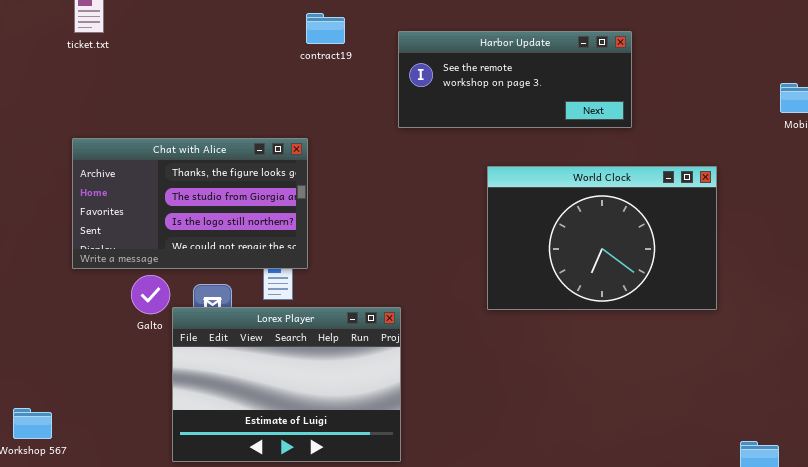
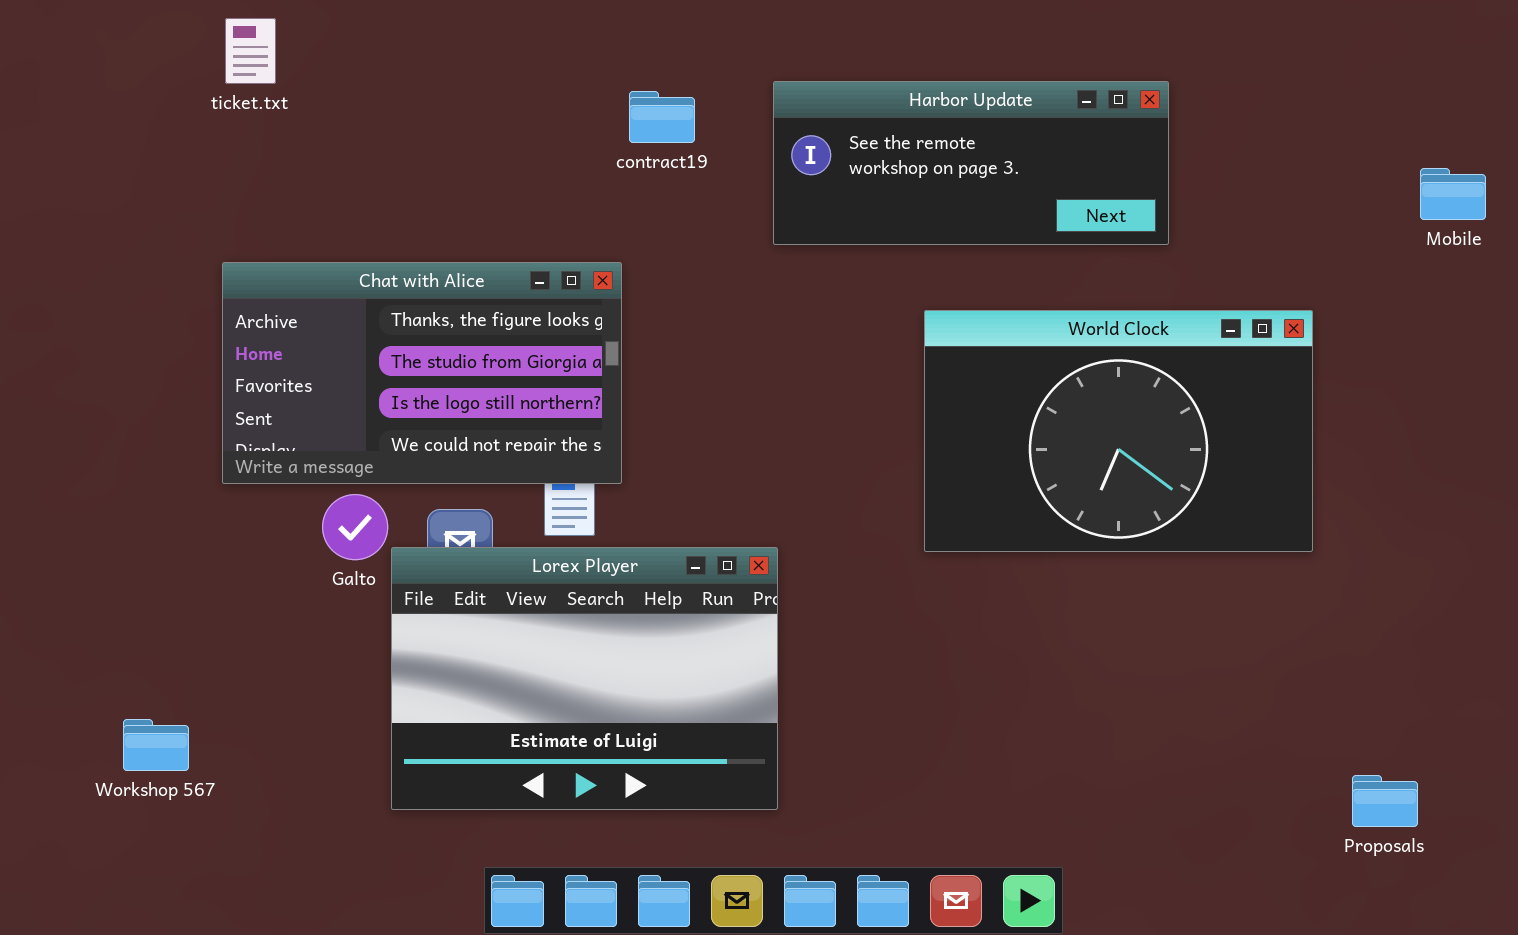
contract19: [306,13,345,44] -> [629,91,695,143], moved

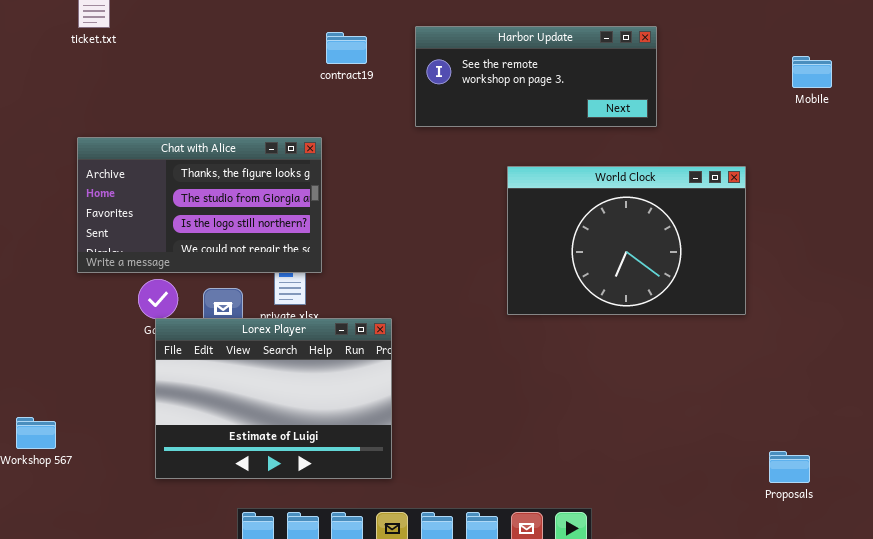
Mobile: [1420,168,1486,220] -> [792,56,832,88], moved
Lorex Player: [391,547,778,810] -> [155,318,392,479], moved

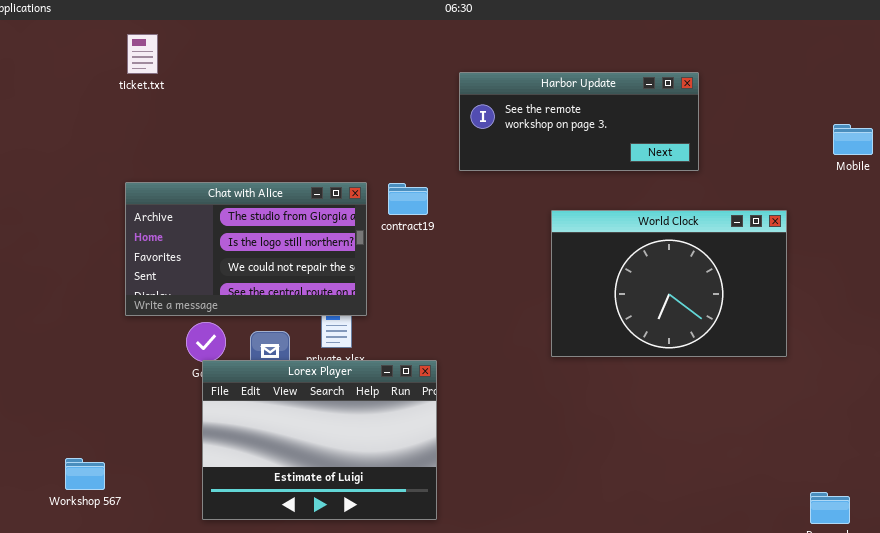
contract19: [326,32,367,64] -> [388,183,428,215], moved
Mobile: [792,56,832,88] -> [833,124,873,155], moved
Chat with Alice: [77,137,322,273] -> [125,182,367,316], scrolled down 1 row

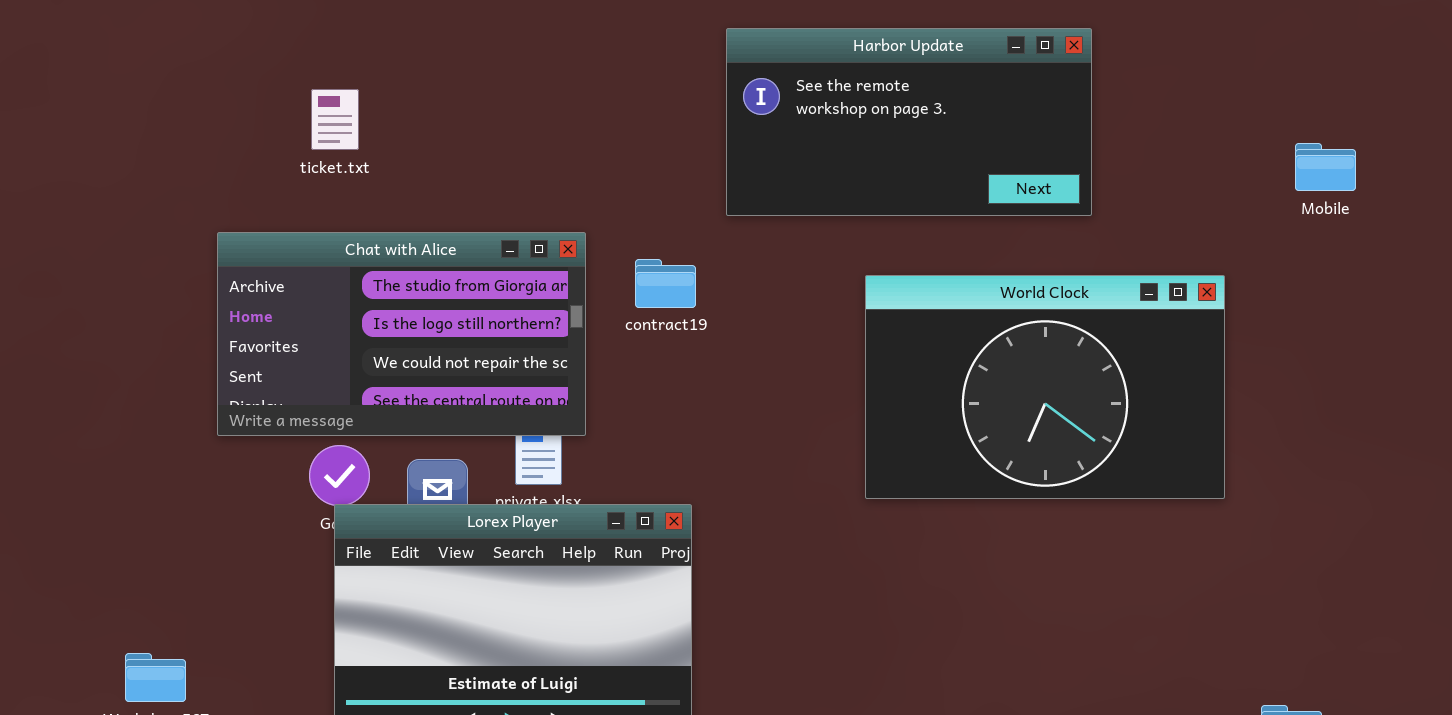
ticket.txt: [127,34,158,74] -> [311,89,359,150], moved
Harbor Update: [459,72,699,171] -> [726,28,1092,216], resized
contract19: [388,183,428,215] -> [635,259,696,308], moved

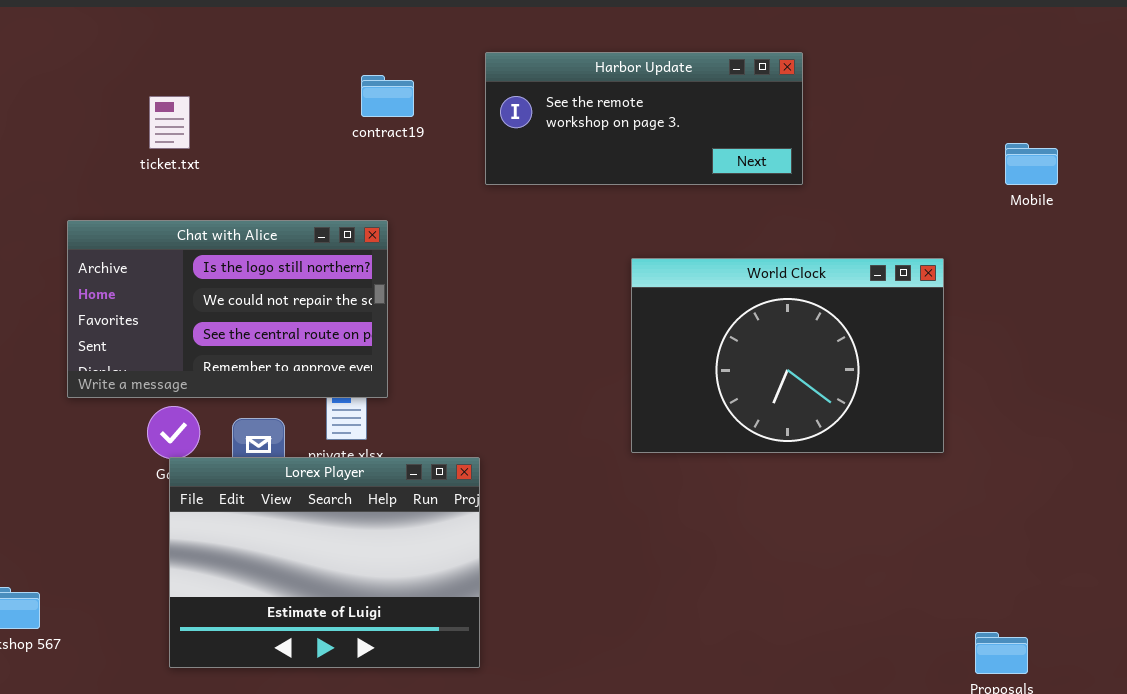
Harbor Update: [726,28,1092,216] -> [485,52,803,185], moved, resized
Chat with Alice: [217,232,586,436] -> [67,220,388,398], scrolled down 1 row
contract19: [635,259,696,308] -> [361,75,414,117], moved

